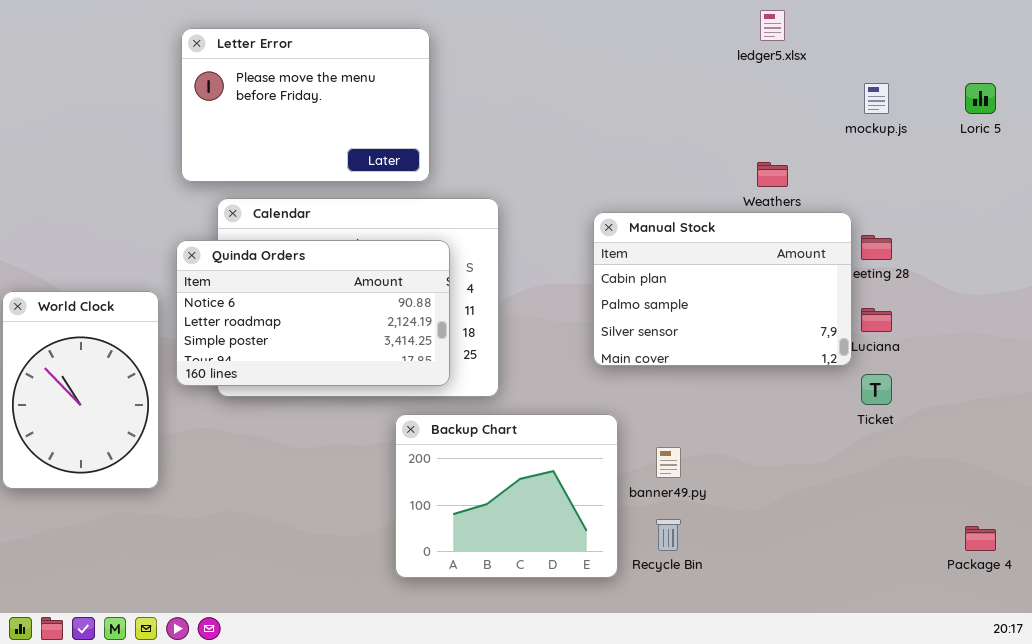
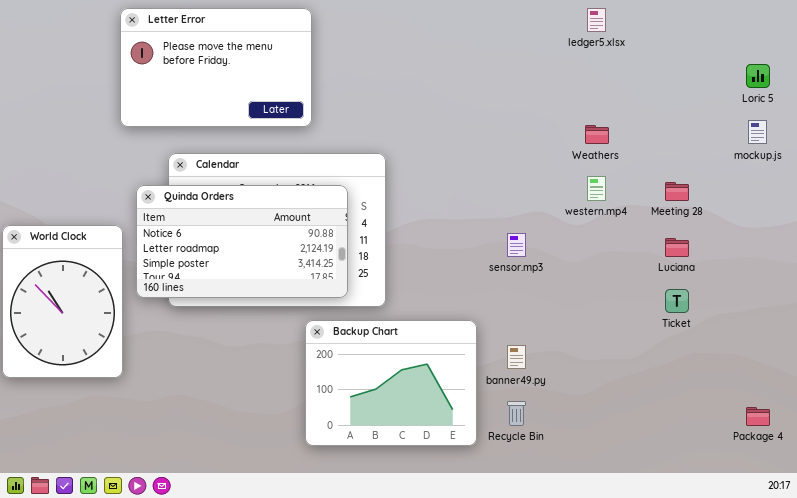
Letter Error: [181,28,430,182] -> [120,8,312,127], moved
mockup.js: [864,83,889,114] -> [748,120,767,144], moved
Manual Stock: [593,212,852,366] -> none, closed

